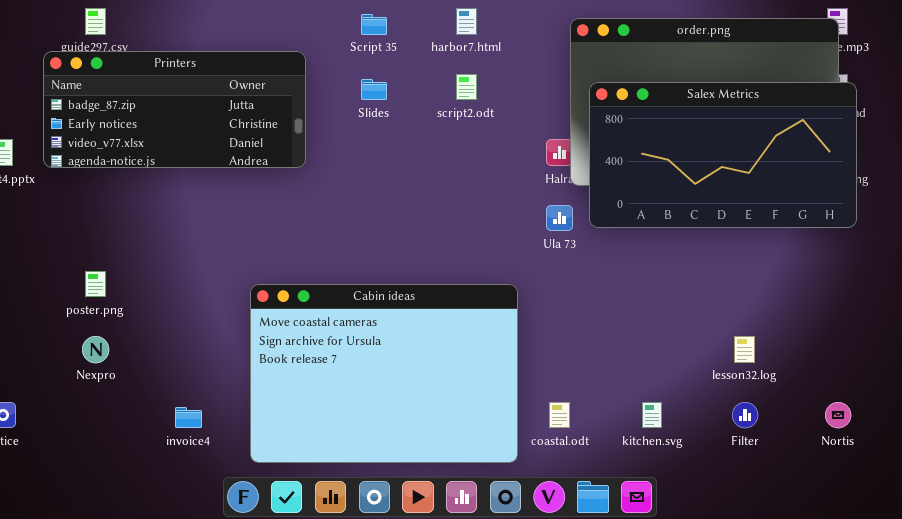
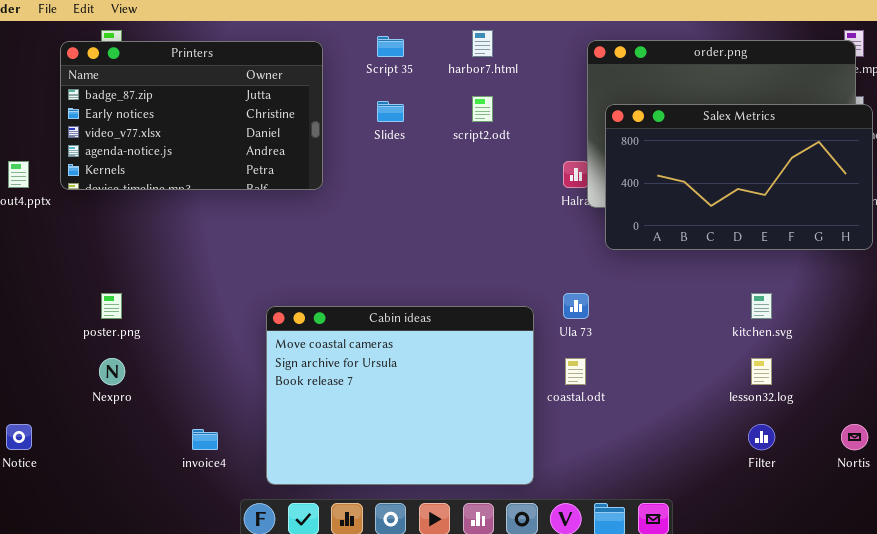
Printers: [43,51,306,168] -> [60,41,323,190], resized
Ula 73: [546,205,573,231] -> [563,293,589,319], moved
coastal.odt: [549,402,570,428] -> [565,358,586,385], moved
kitchen.svg: [642,402,662,428] -> [751,293,772,319], moved

